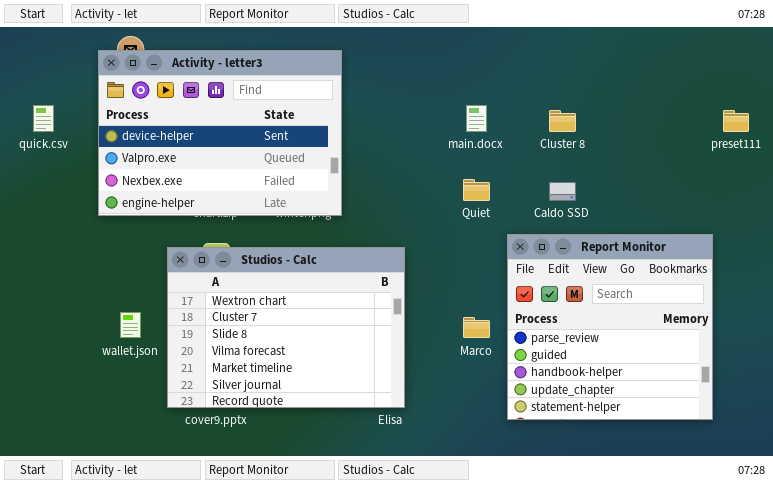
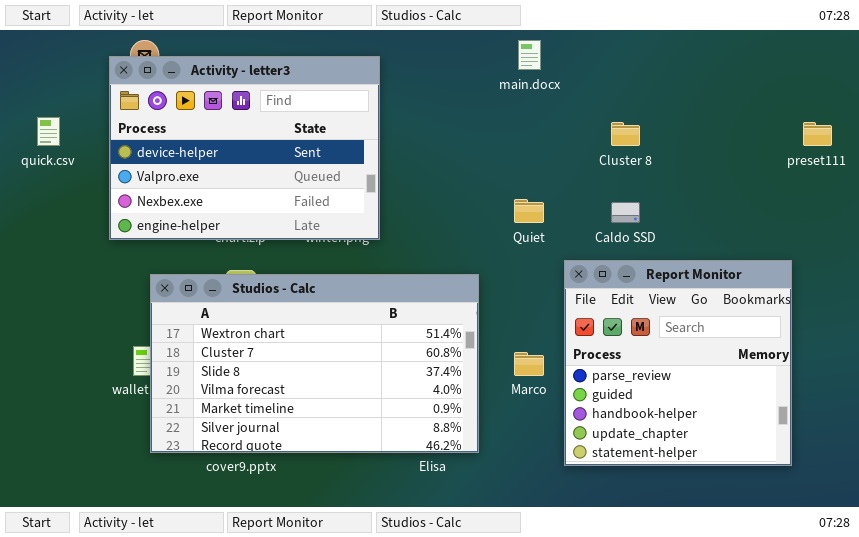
main.docx: [466,105,487,132] -> [518,40,541,70], moved
Studios - Calc: [167,247,405,408] -> [150,274,479,453], moved, resized

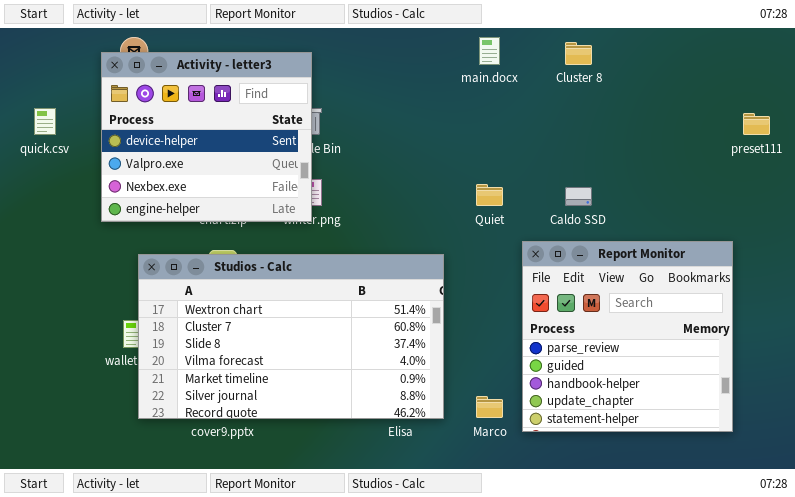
Activity - letter3: [109,56,380,240] -> [101,52,312,222], resized
Cluster 8: [611,122,640,146] -> [565,42,592,65], moved
Marco: [514,352,544,376] -> [476,396,503,418], moved

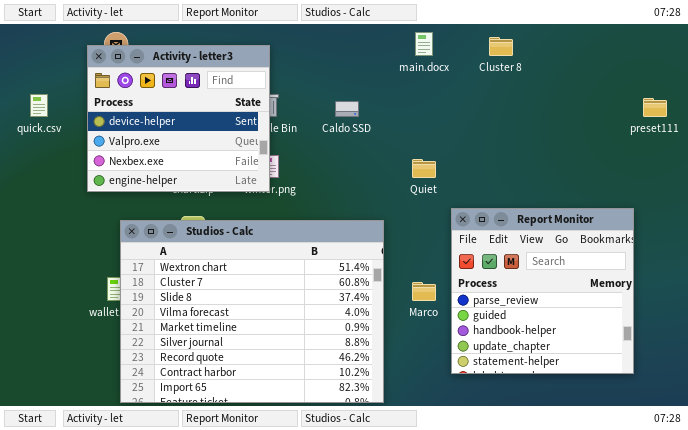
Caldo SSD: [565,187,592,206] -> [335,101,359,117], moved
Studios - Calc: [138,254,444,419] -> [120,220,384,403], resized
Marco: [476,396,503,418] -> [412,282,436,301], moved

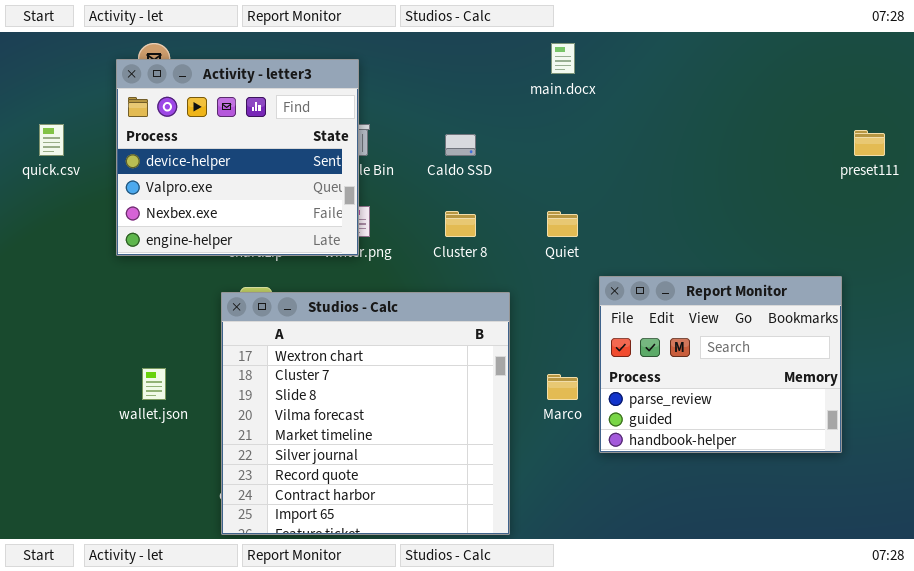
Cluster 8: [489,37,513,56] -> [445,211,476,237], moved
Report Monitor: [451,208,634,374] -> [599,276,842,453], resized
Studios - Calc: [120,220,384,403] -> [221,292,510,535], resized

